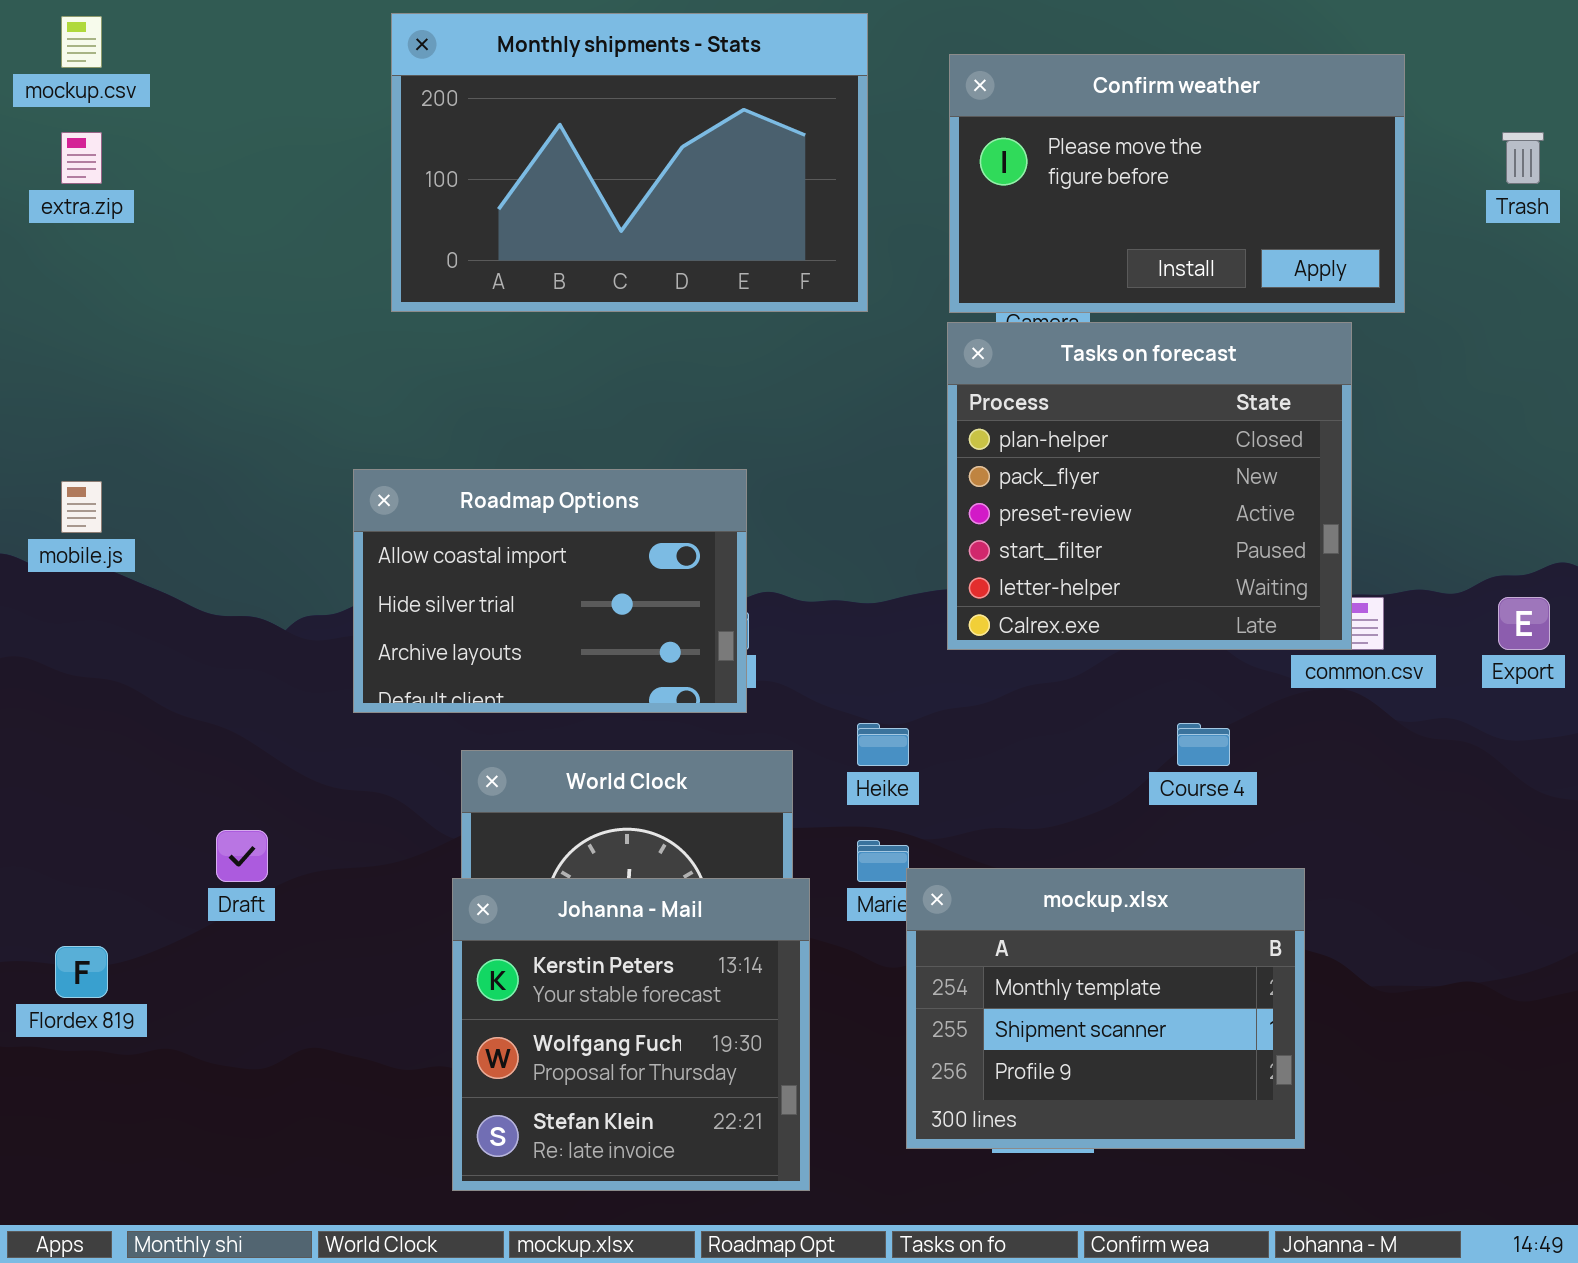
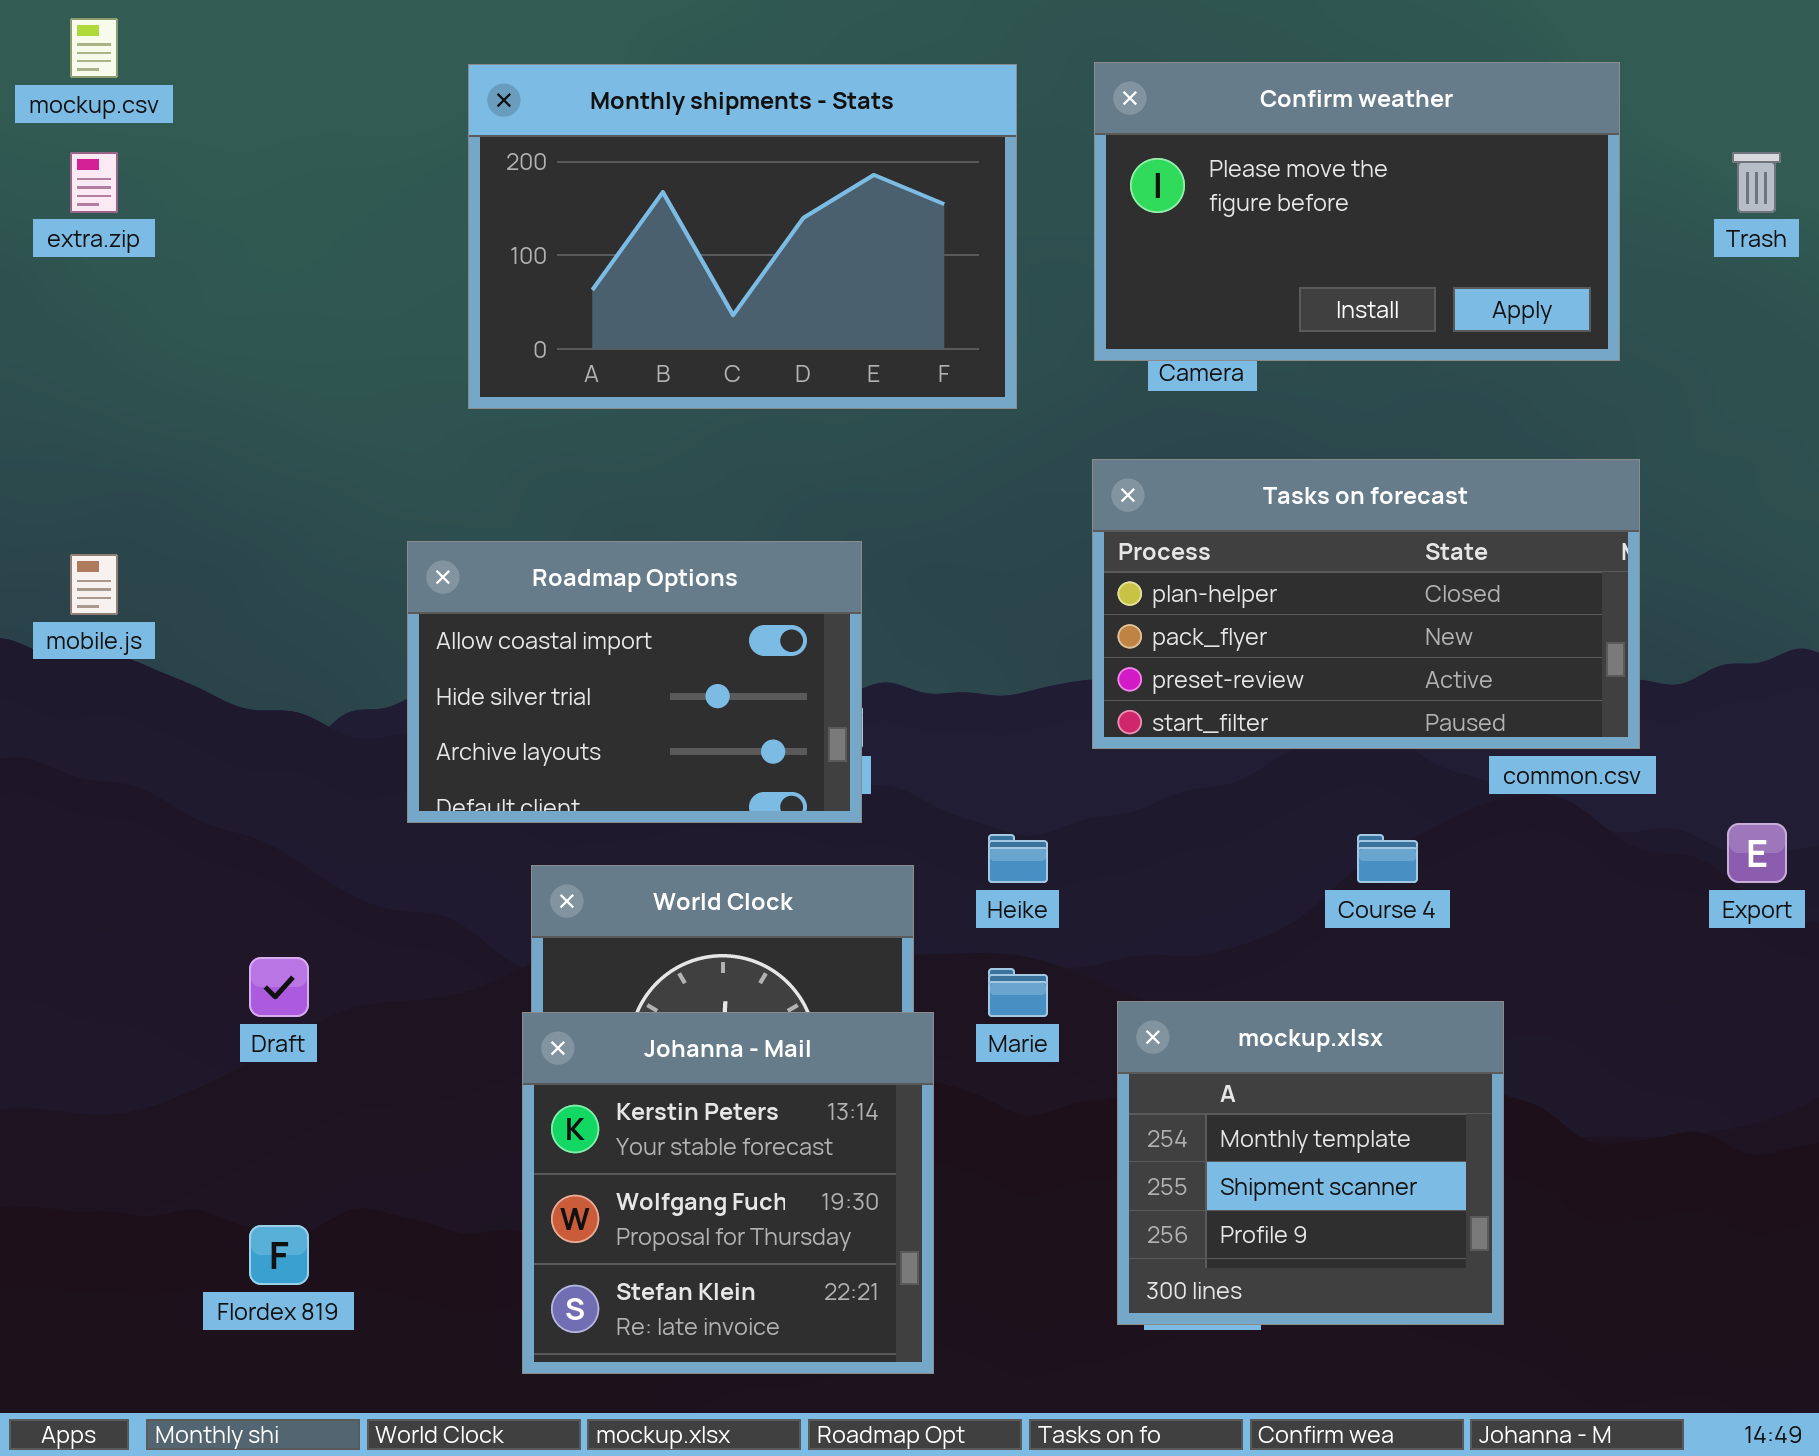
Monthly shipments - Stats: [391,13,868,312] -> [468,64,1017,409], moved
Tasks on forecast: [947,322,1352,650] -> [1092,459,1640,749], resized
Export: [1498,597,1550,650] -> [1727,823,1787,883], moved
mockup.xlsx: [906,868,1305,1149] -> [1117,1001,1504,1325], resized
Flordex 819: [55,946,108,998] -> [249,1225,309,1285], moved

